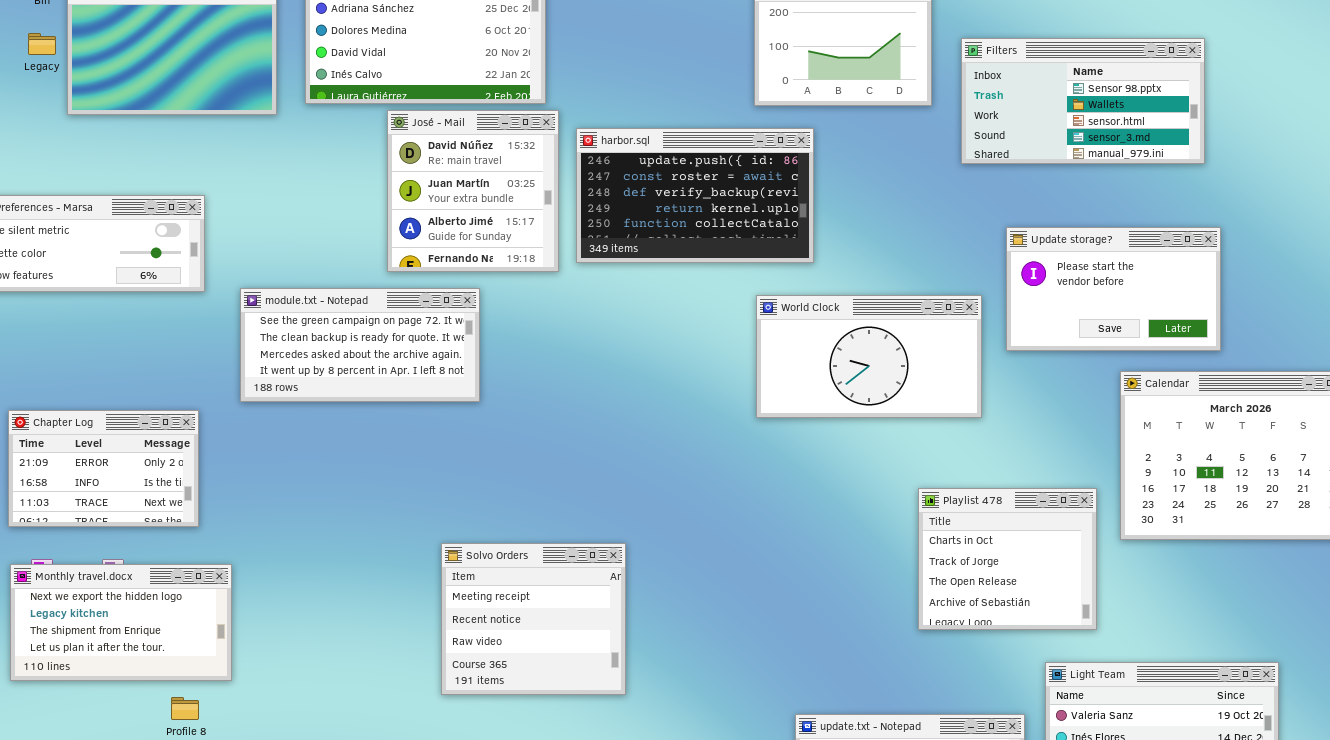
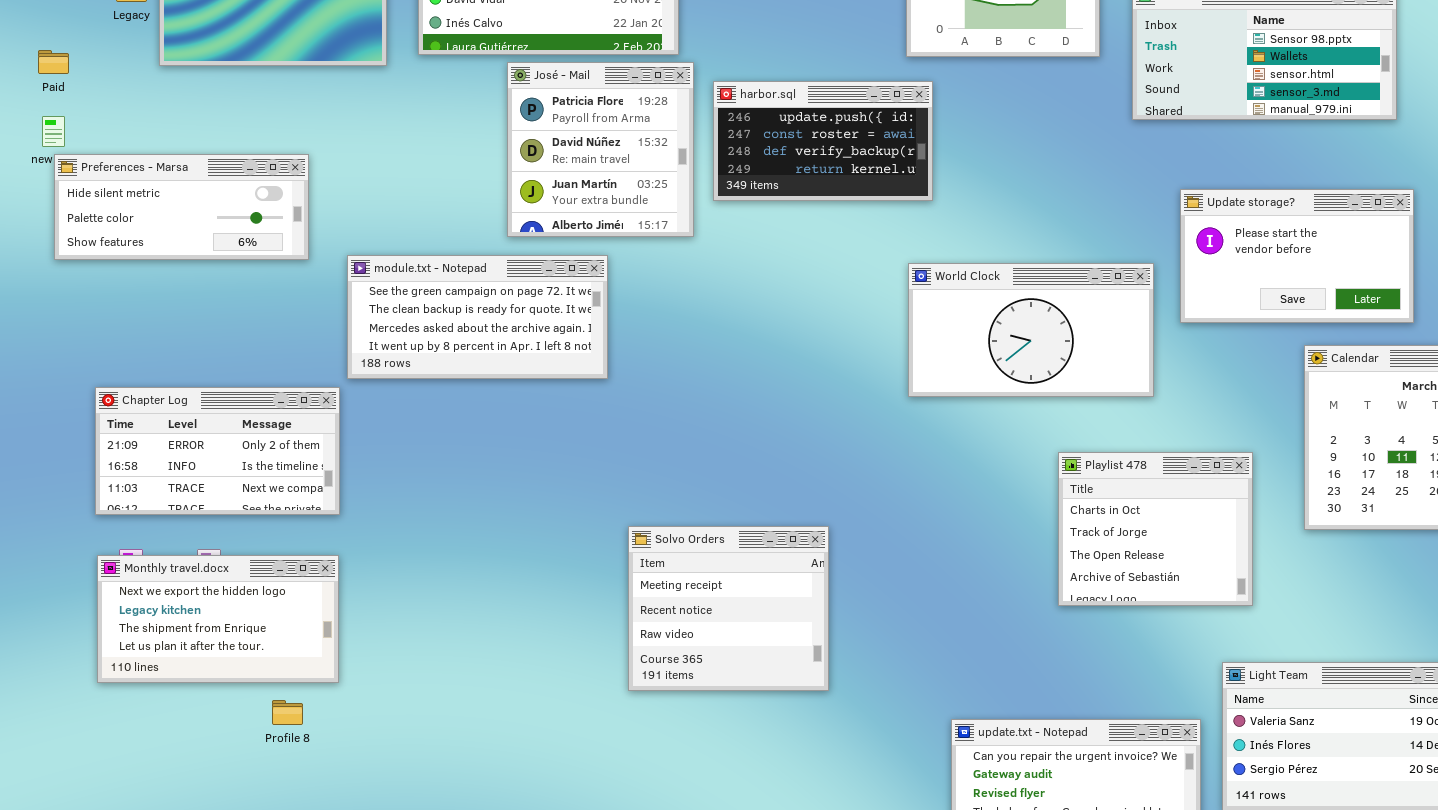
José - Mail: [387,110,559,272] -> [507,62,694,237], scrolled up 1 row
harbor.sql: [576,128,814,263] -> [713,81,933,201], resized
Chapter Log: [8,410,199,527] -> [95,387,340,515], resized
Playlist 478: [918,488,1097,630] -> [1058,452,1253,606], moved
Solvo Orders: [441,543,626,695] -> [628,526,829,691], moved

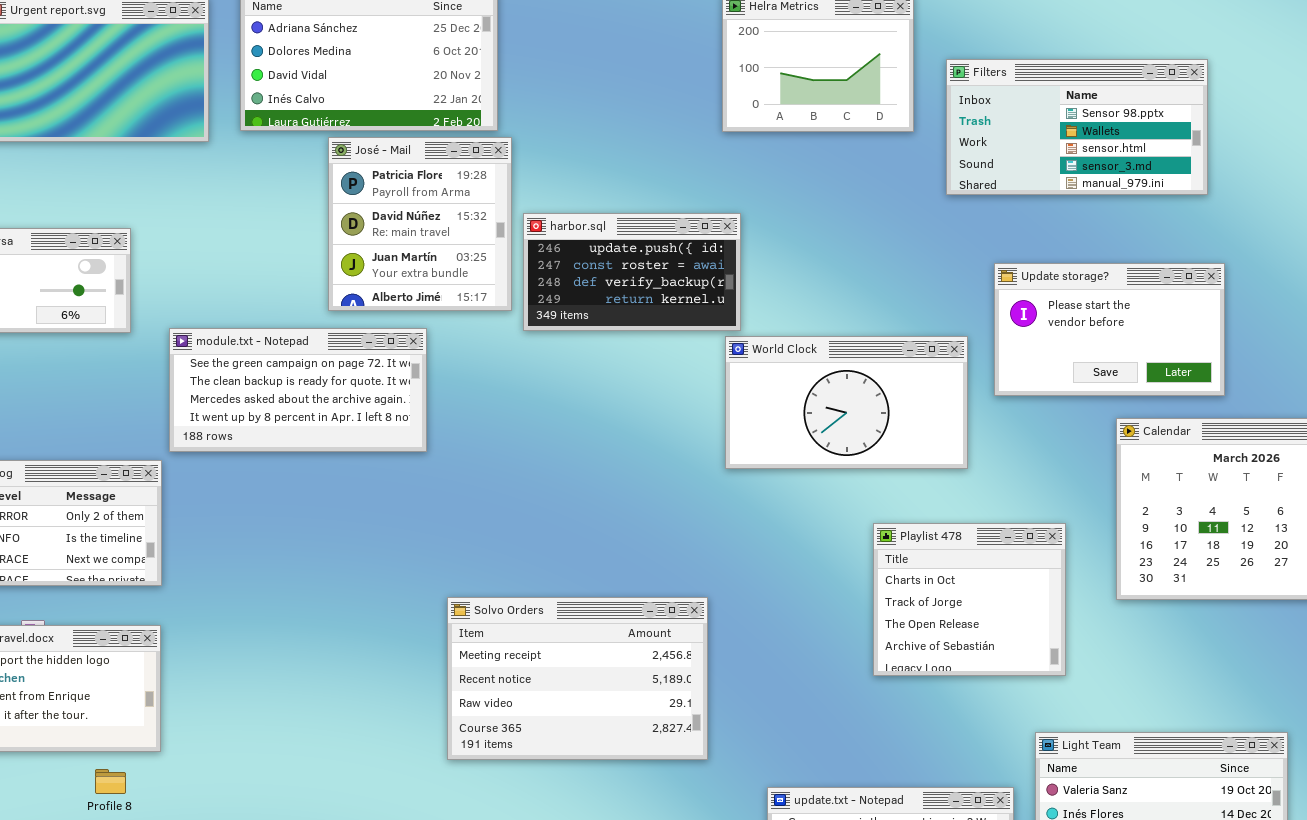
harbor.sql: [713,81,933,201] -> [523,213,741,331], moved
Solvo Orders: [628,526,829,691] -> [447,597,708,760], resized

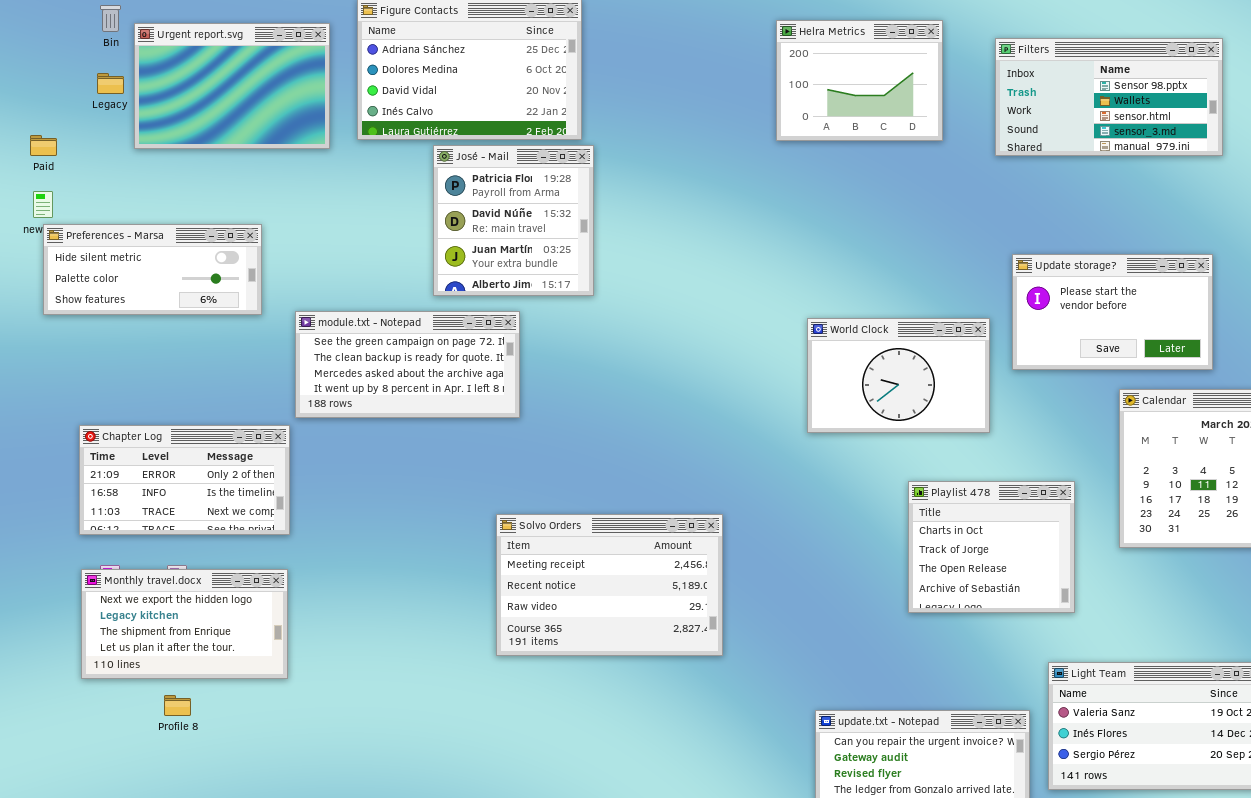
Filters: [946,59,1208,195] -> [995,38,1223,156], moved
harbor.sql: [523,213,741,331] -> none, closed
World Clock: [725,336,968,469] -> [807,318,990,433], resized
Solvo Orders: [447,597,708,760] -> [496,514,723,656], moved
Profile 8: [95,769,126,794] -> [164,695,191,716], moved

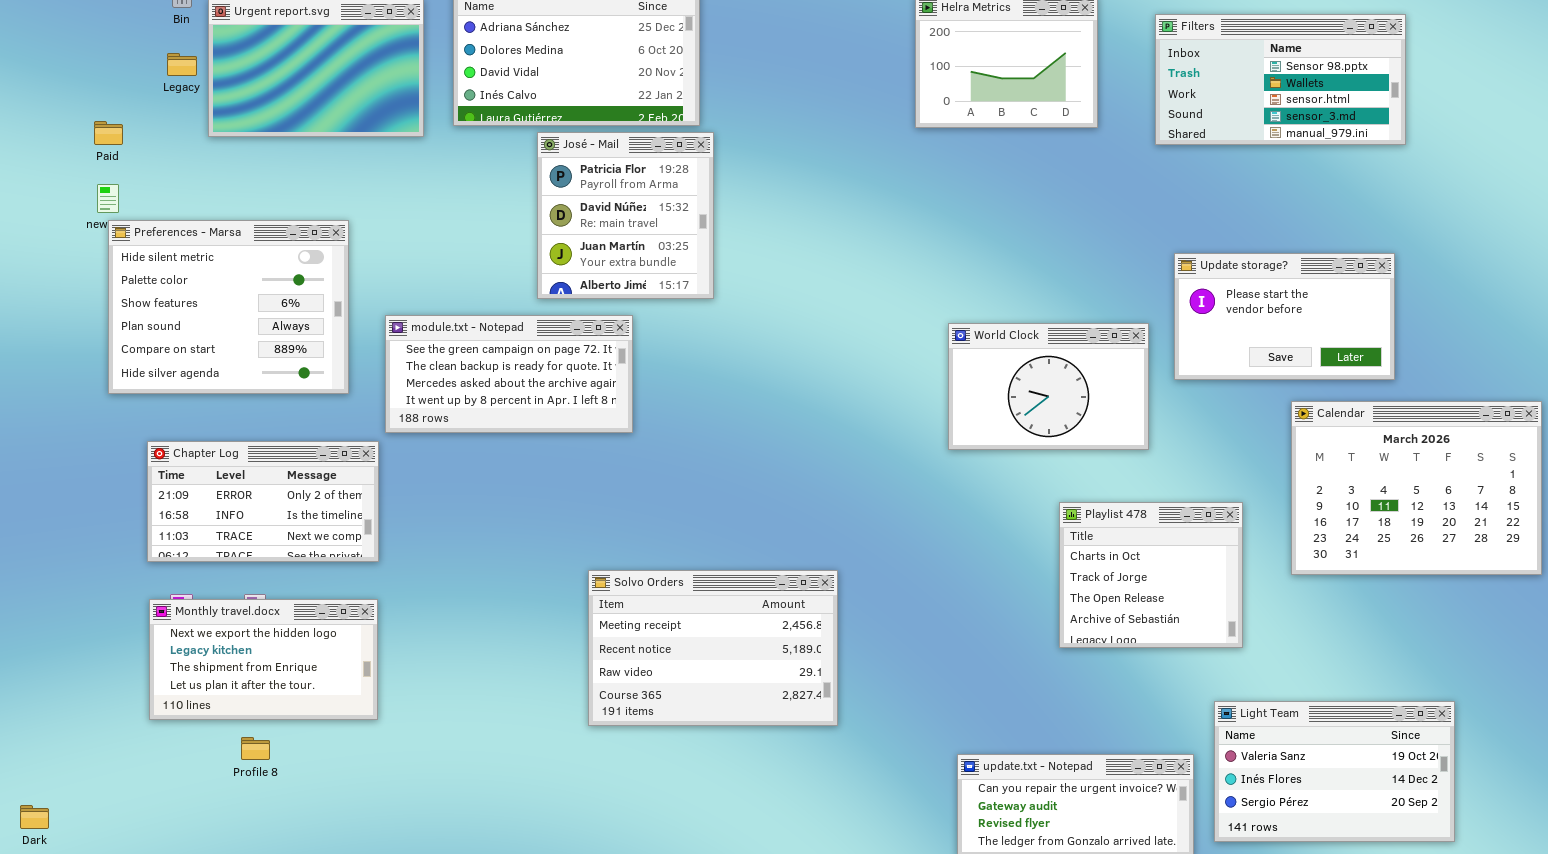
Preferences - Marsa: [43,224,262,315] -> [108,220,349,394], resized
Solvo Orders: [496,514,723,656] -> [588,570,838,726], moved

